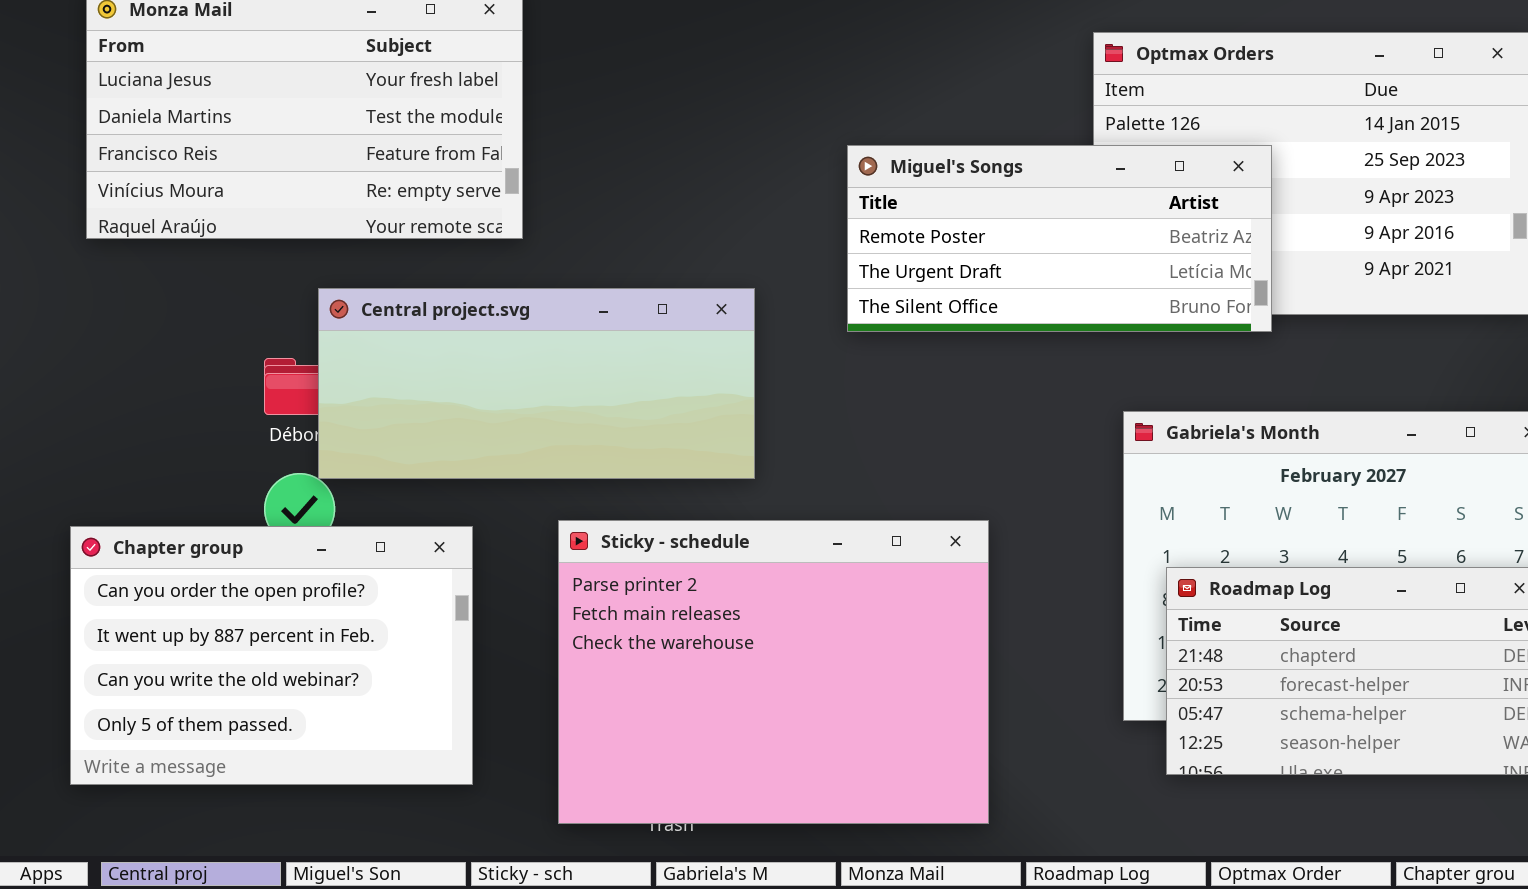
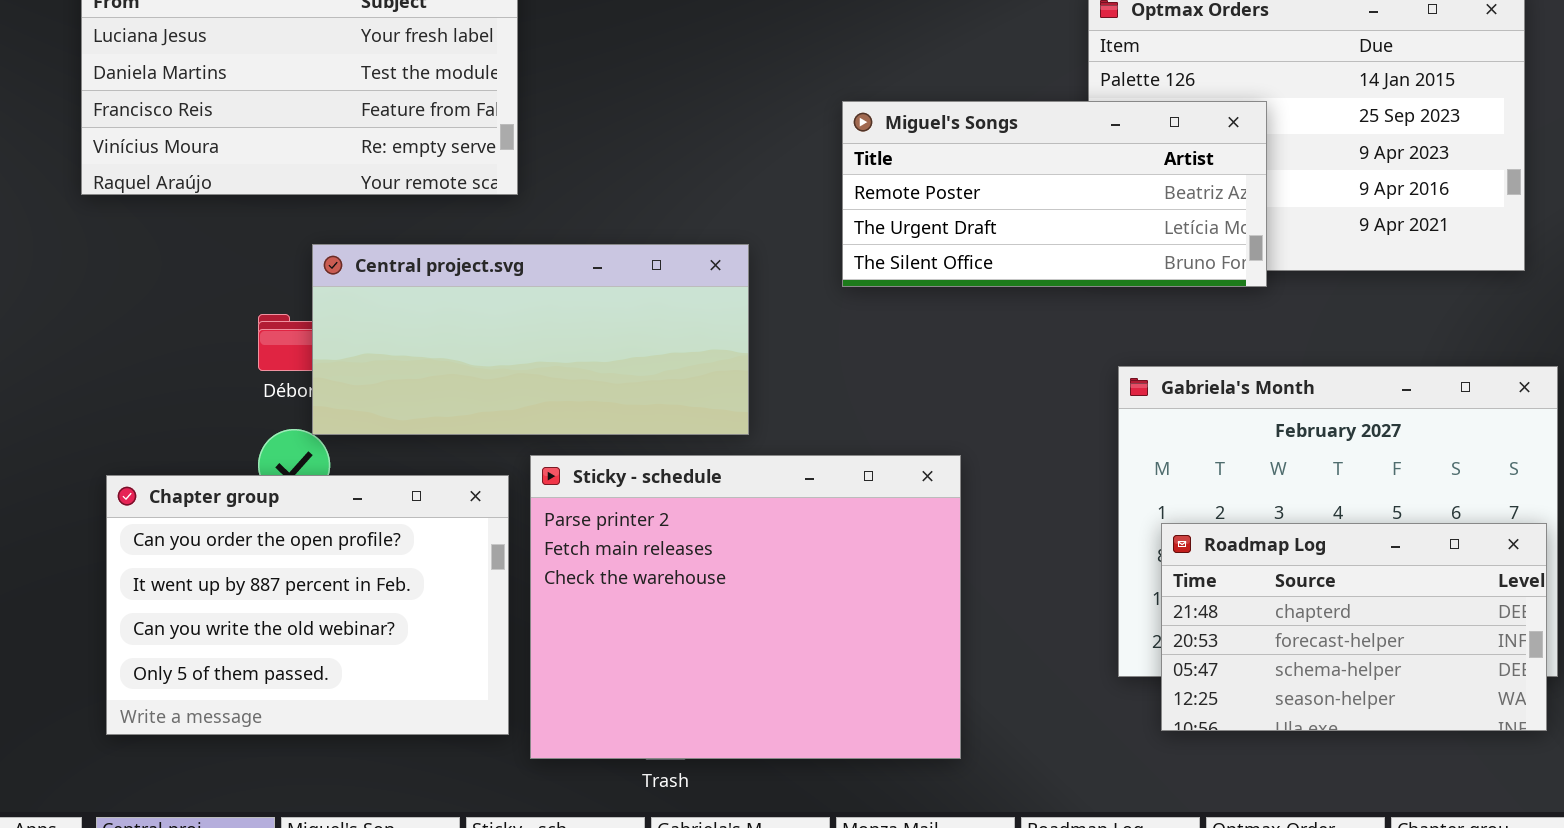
Sticky - schedule: [558,520,989,824] -> [530,455,961,759], moved
Chapter group: [70,526,473,785] -> [106,475,509,735], moved

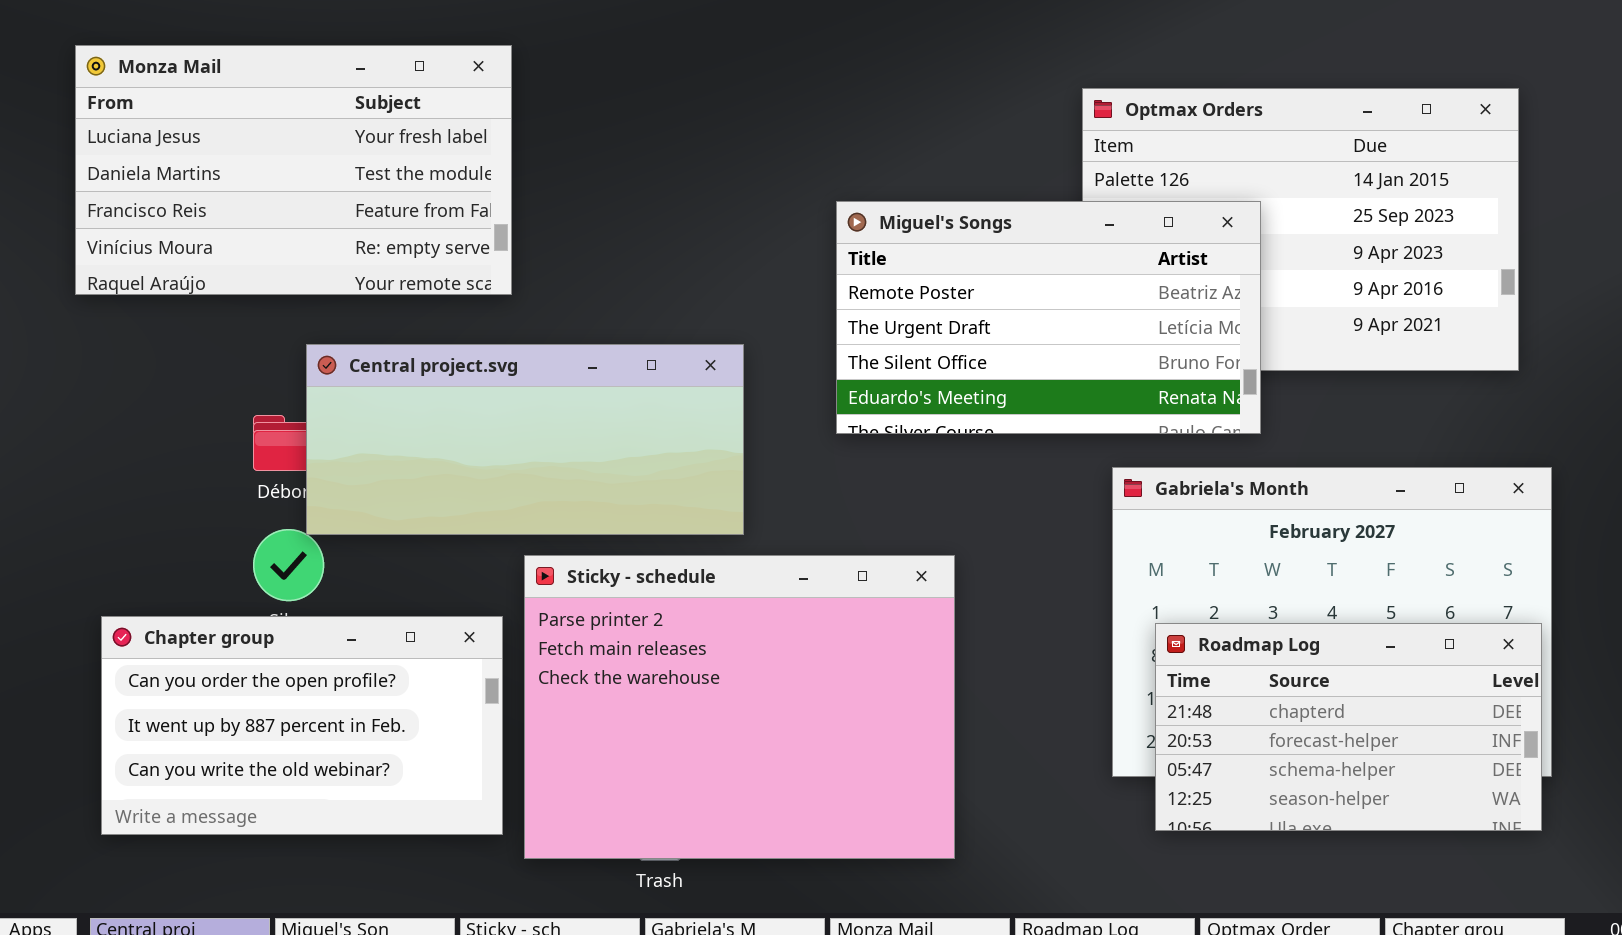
Miguel's Songs: [842,101,1267,287] -> [836,201,1261,434], resized
Chapter group: [106,475,509,735] -> [101,616,503,835], resized

